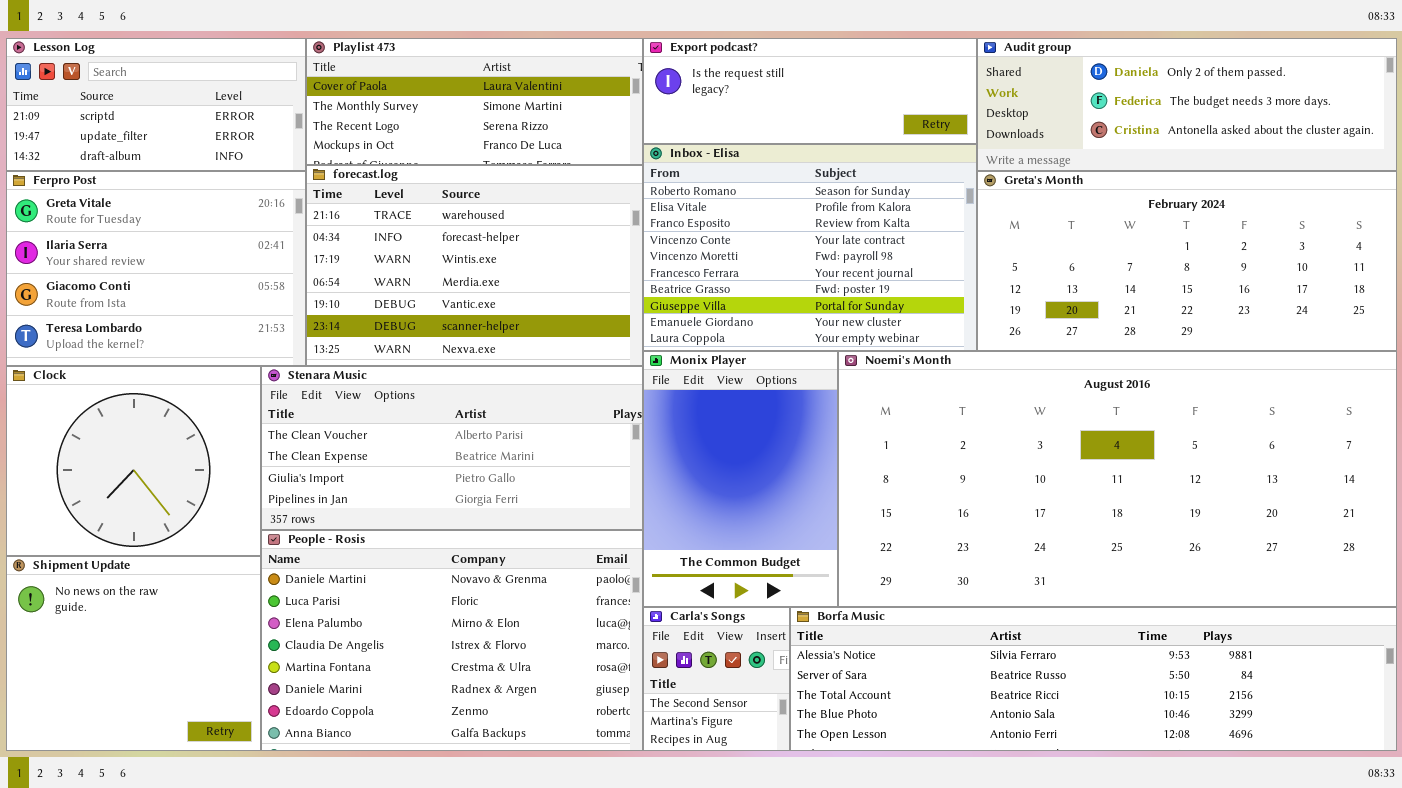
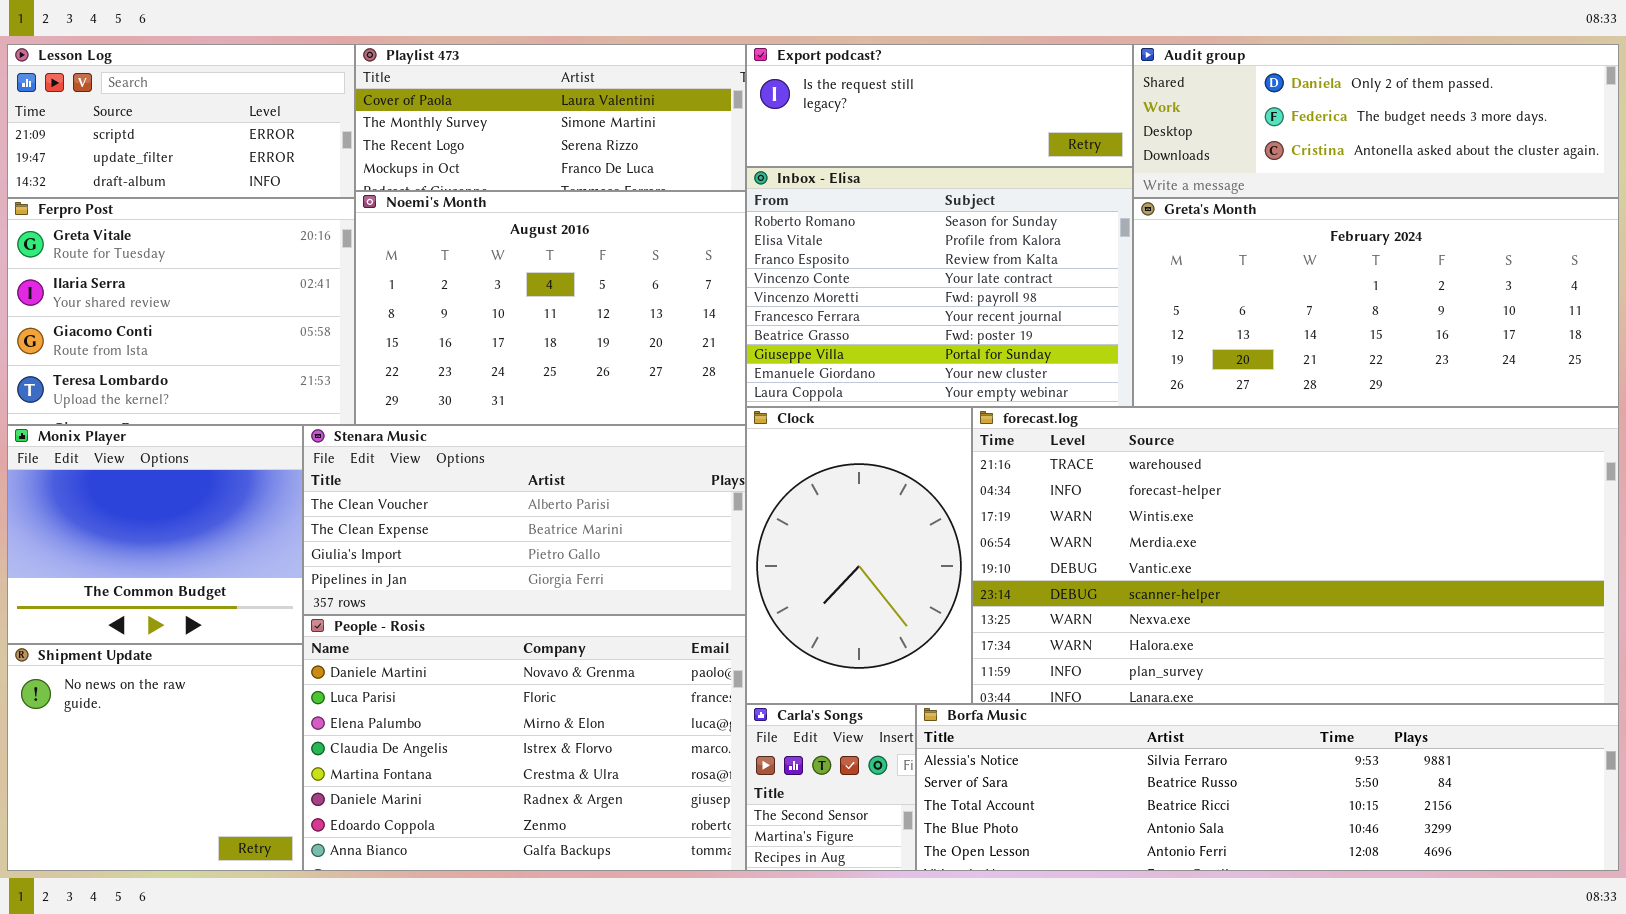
forecast.log: [306,165,643,366] -> [972,407,1619,704], moved, resized
Monix Player: [643,351,838,607] -> [7,425,303,644], moved, resized
Noemi's Month: [838,351,1397,607] -> [355,191,746,425], moved, resized
Clock: [6,366,261,556] -> [746,407,972,704], moved, resized

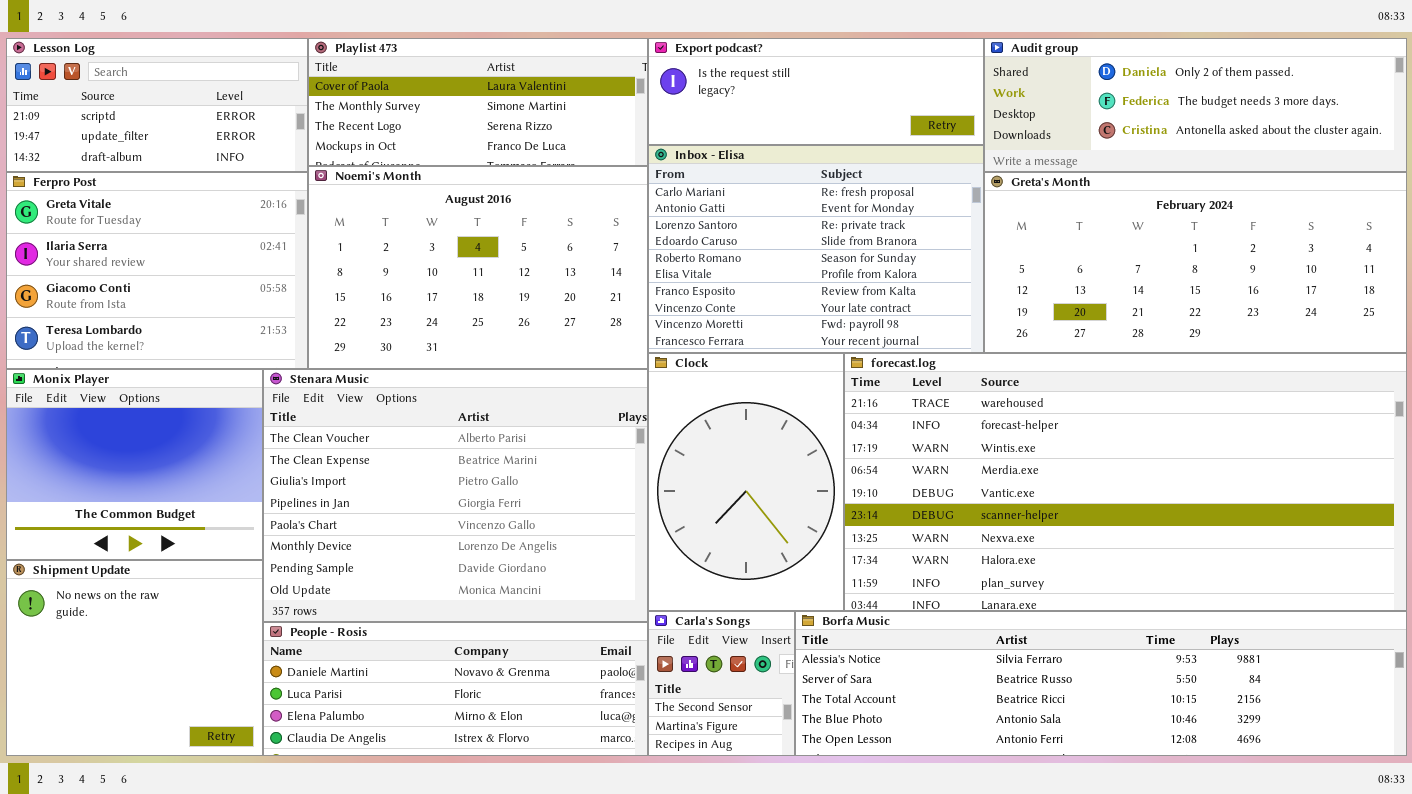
Inbox - Elisa: [746,167,1133,407] -> [648,145,984,353], scrolled up 4 rows
Stenara Music: [303,425,746,615] -> [263,369,648,622], resized
People - Rosis: [303,615,746,871] -> [263,622,648,756], resized

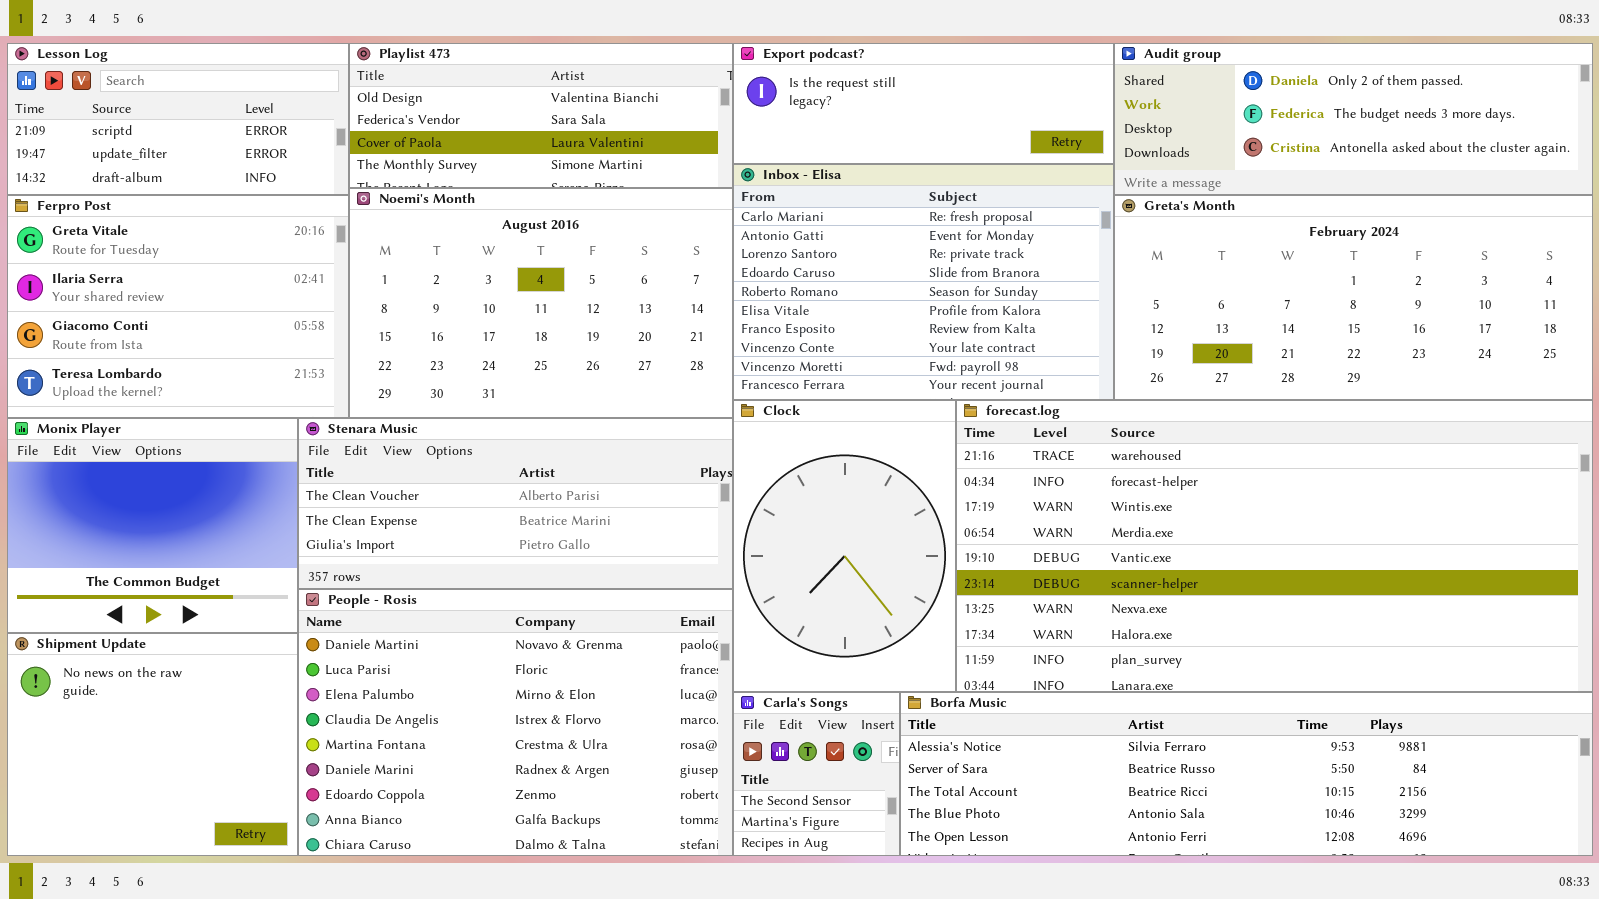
Playlist 473: [308,38,648,166] -> [349,43,733,188], scrolled up 2 rows
Stenara Music: [263,369,648,622] -> [298,418,733,589], resized
People - Rosis: [263,622,648,756] -> [298,589,733,856], resized

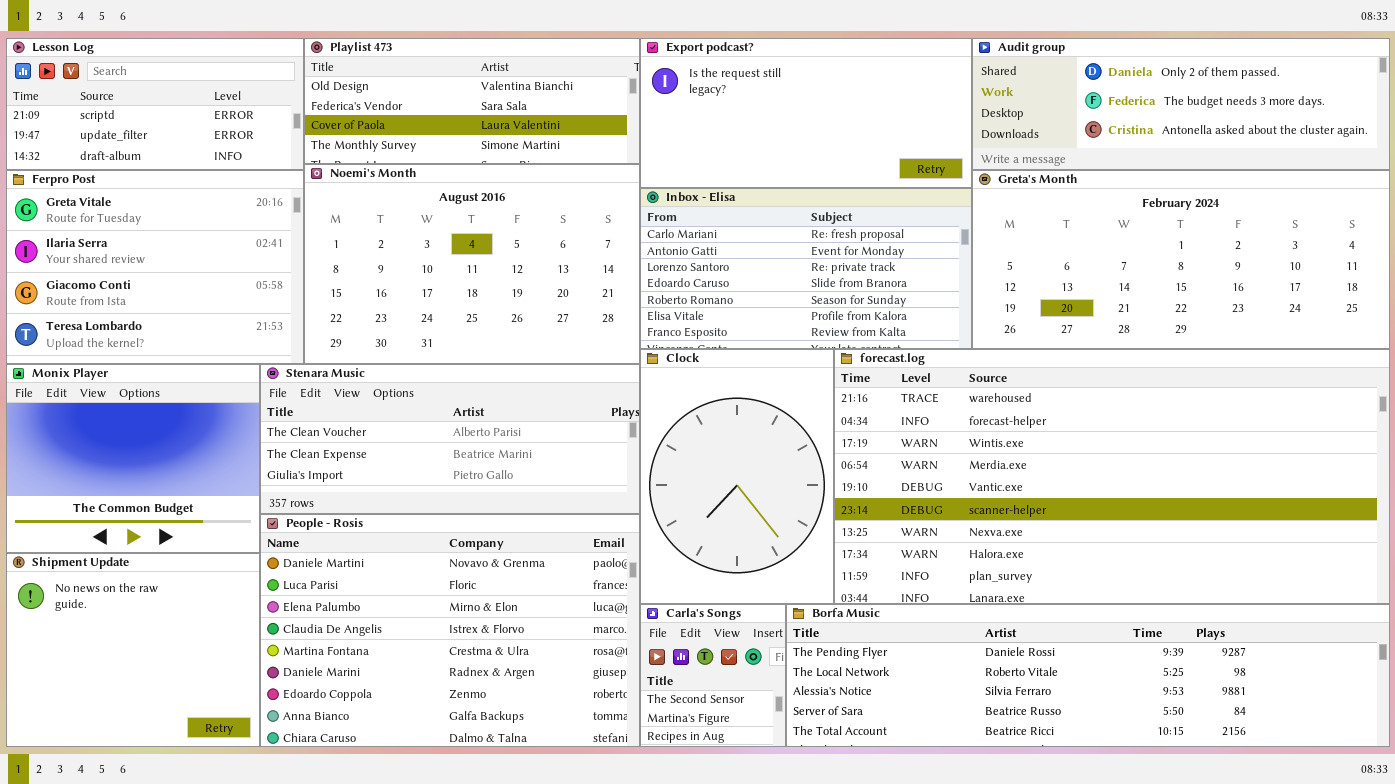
Export podcast?: [733,43,1114,164] -> [640,38,972,188], resized
Inbox - Elisa: [733,164,1114,400] -> [640,188,972,349], resized
Borfa Music: [900,692,1593,856] -> [786,604,1390,747], scrolled up 2 rows

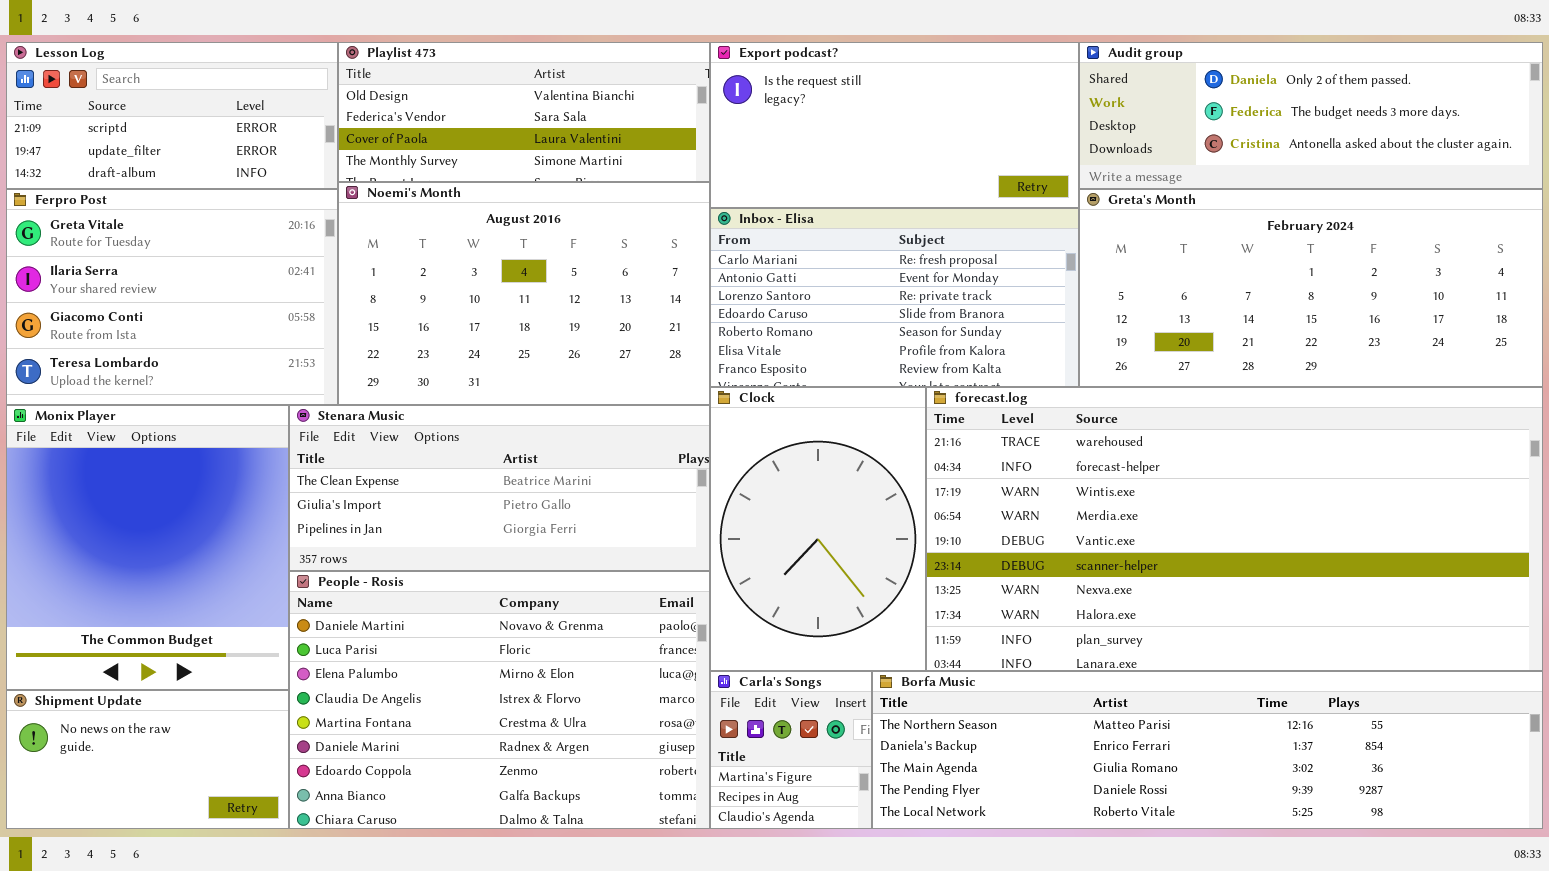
Monix Player: [6,364,260,553] -> [6,405,289,690], resized
Stenara Music: [260,364,640,514] -> [289,405,710,571], scrolled down 1 row
Shipment Update: [6,553,260,747] -> [6,690,289,829], resized
Carla's Songs: [640,604,786,747] -> [710,671,872,829], scrolled down 1 row
Borfa Music: [786,604,1390,747] -> [872,671,1543,829], scrolled up 3 rows

